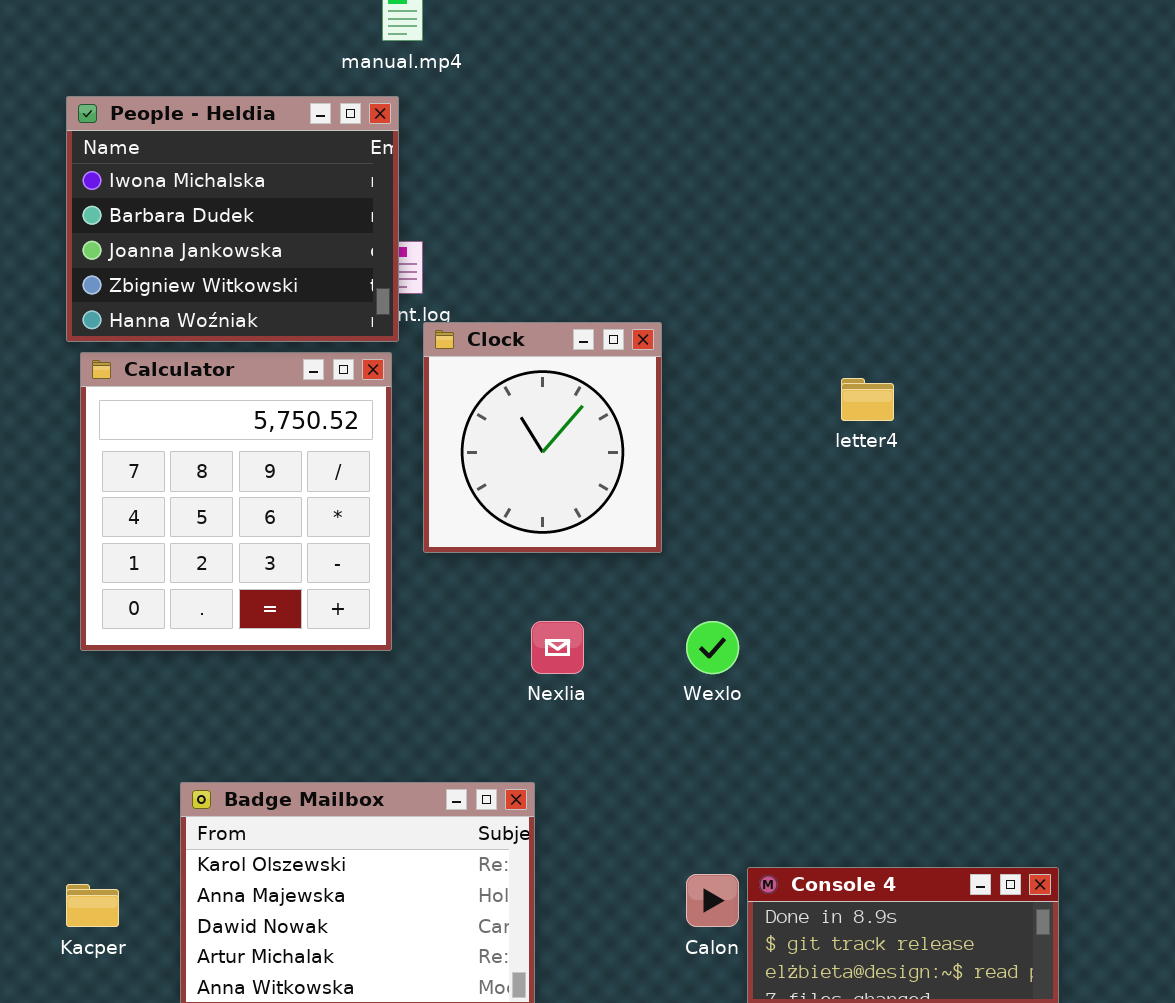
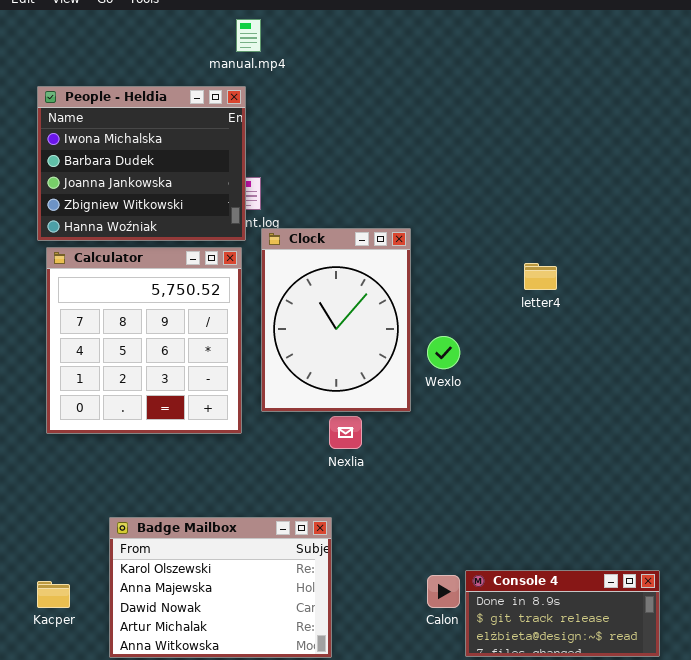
Clock: [423,322,662,553] -> [261,228,411,412], resized
Wexlo: [686,621,739,674] -> [427,336,460,369], moved

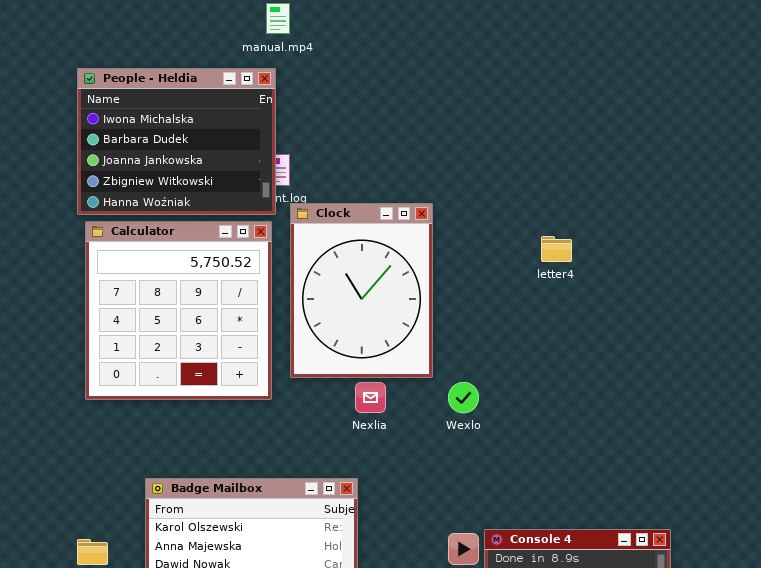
Wexlo: [427,336,460,369] -> [448,382,479,413], moved

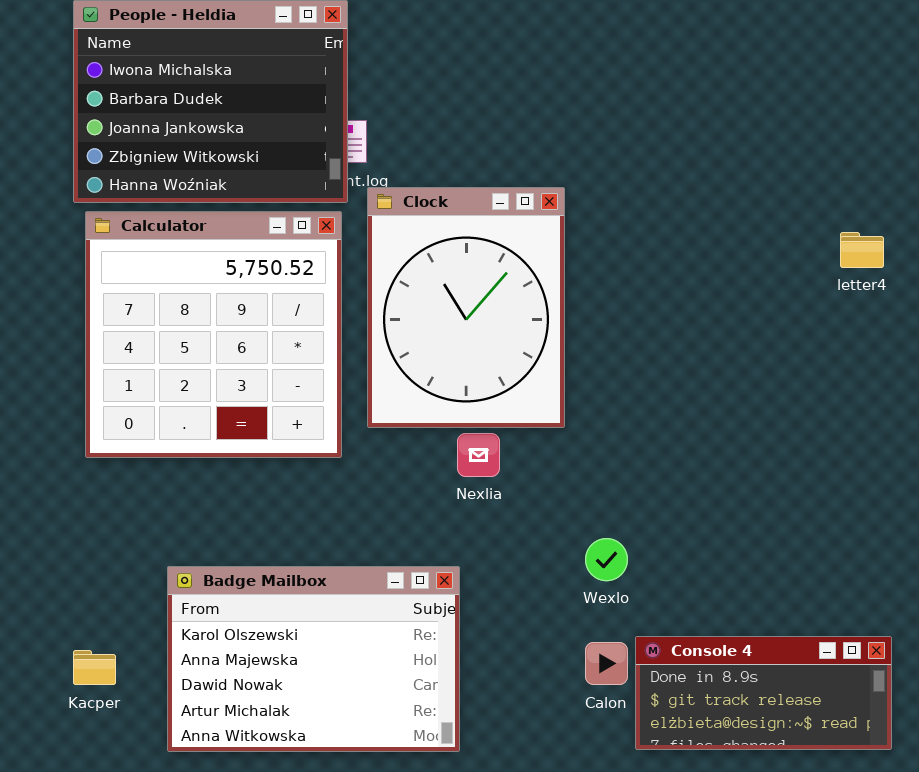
letter4: [541,236,572,262] -> [840,232,884,268], moved
Wexlo: [448,382,479,413] -> [585,538,628,581], moved

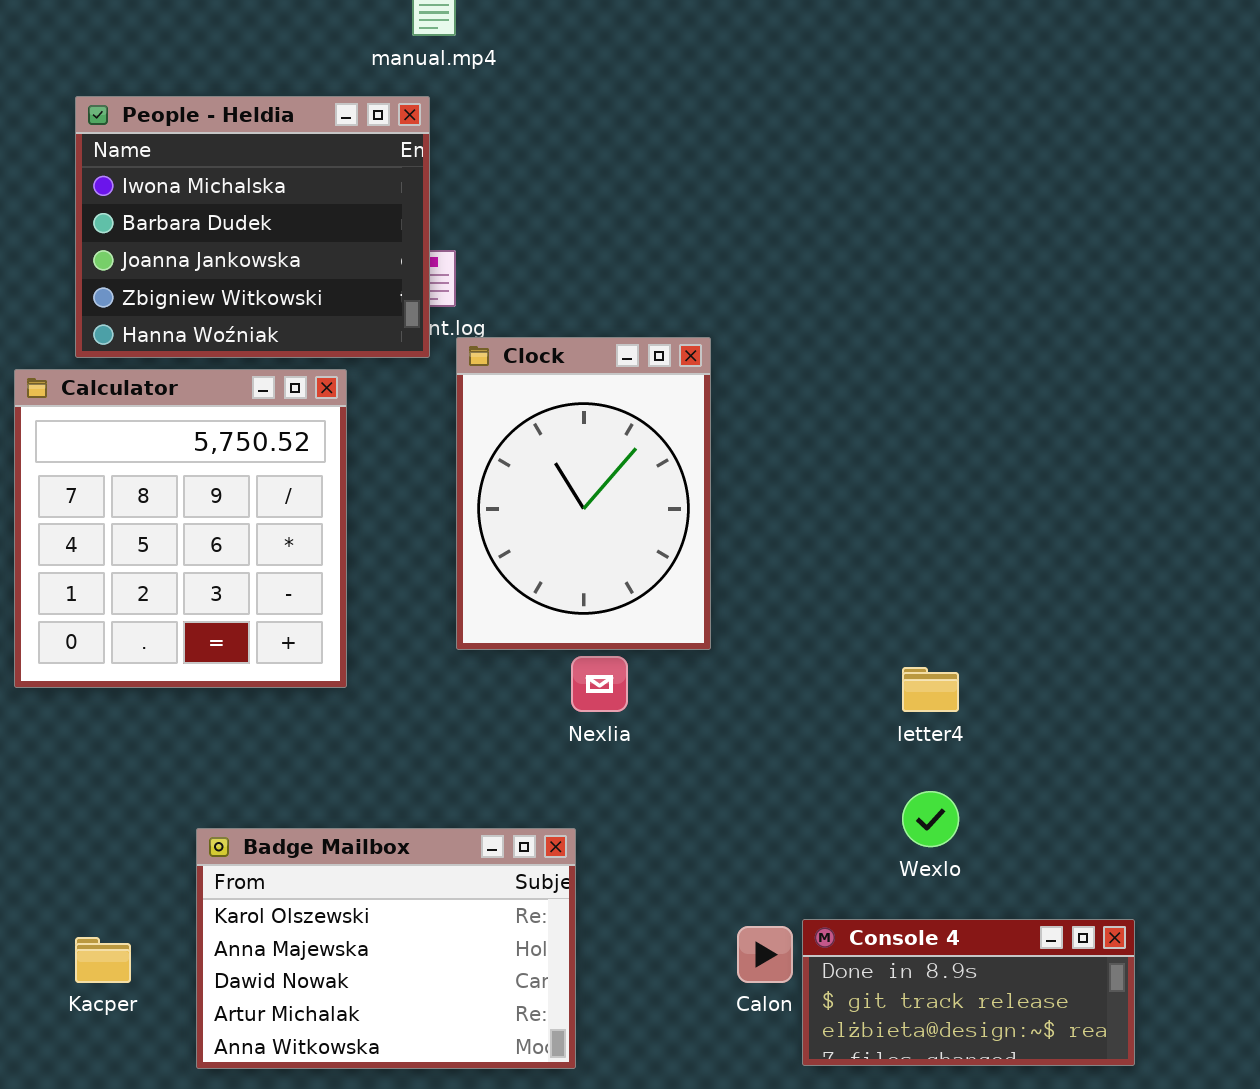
Calculator: [85,211,342,458] -> [14,369,347,688], moved
letter4: [840,232,884,268] -> [902,667,959,712], moved
Wexlo: [585,538,628,581] -> [902,791,959,847], moved

